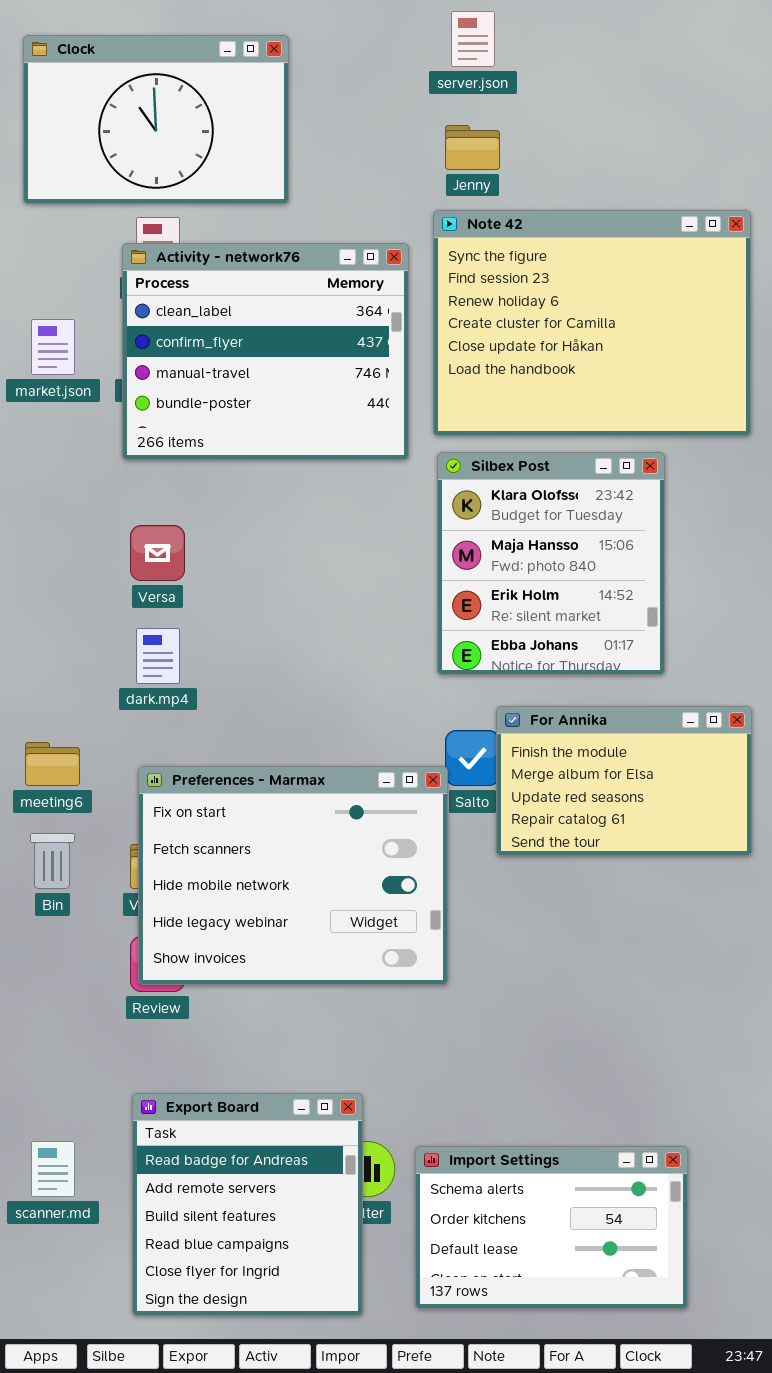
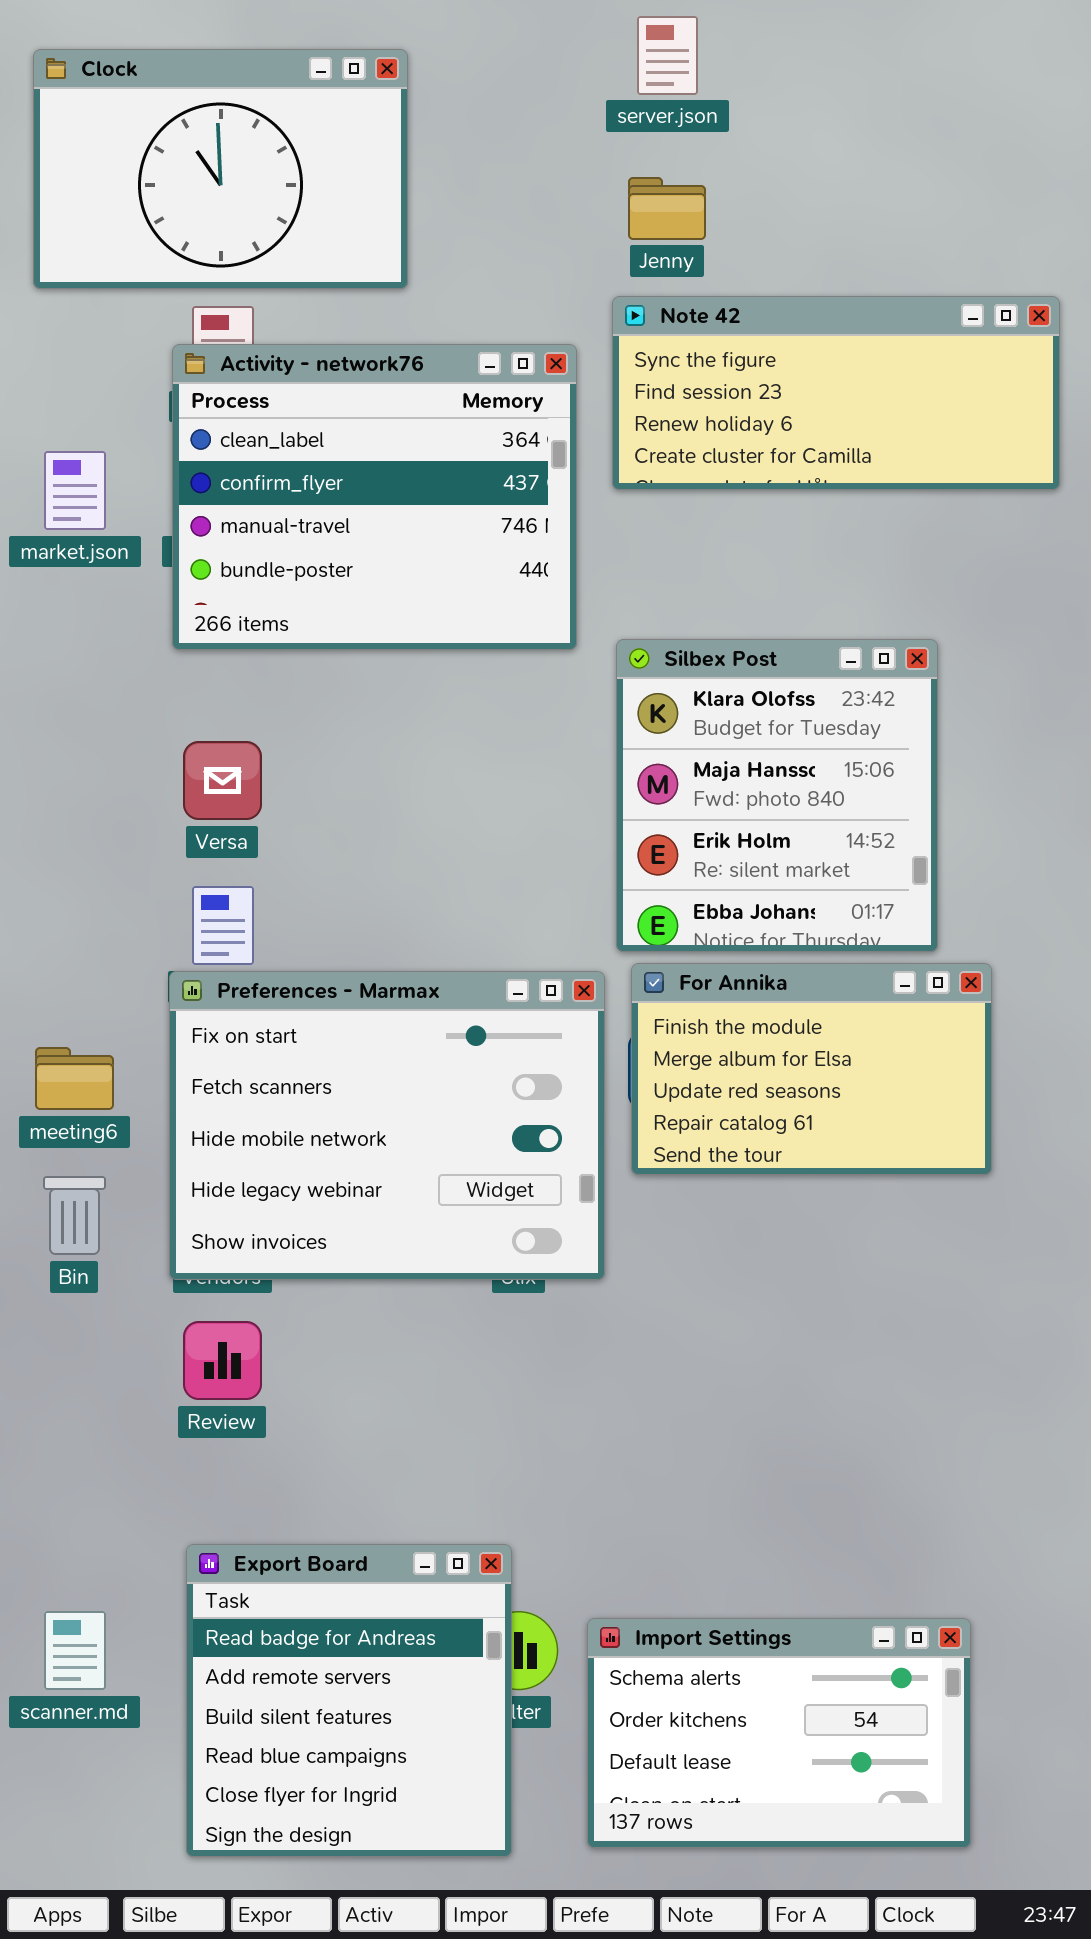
Note 42: [433,210,751,436] -> [612,296,1060,490], resized
For Annika: [496,706,752,856] -> [631,963,992,1175], moved
Preferences - Marmax: [138,766,448,985] -> [169,971,605,1280], moved

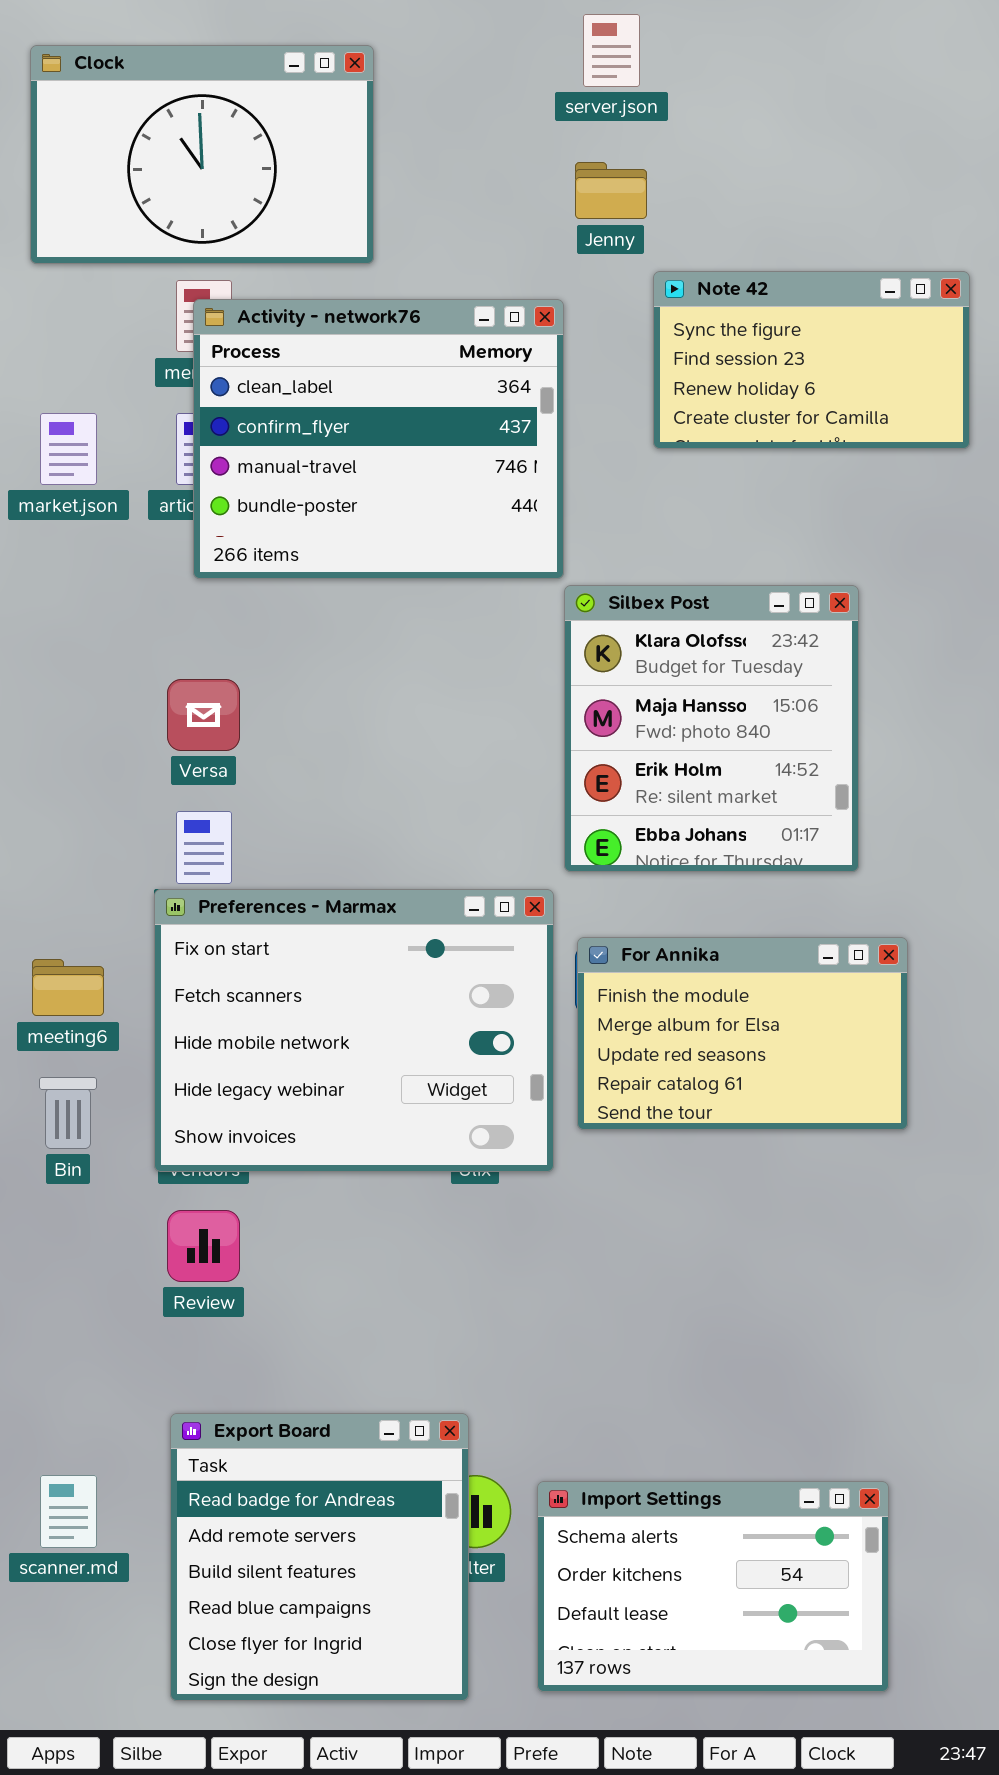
Note 42: [612,296,1060,490] -> [653,271,970,449], resized
Activity - network76: [172,344,577,650] -> [193,299,564,579], moved
For Annika: [631,963,992,1175] -> [577,937,908,1130], moved

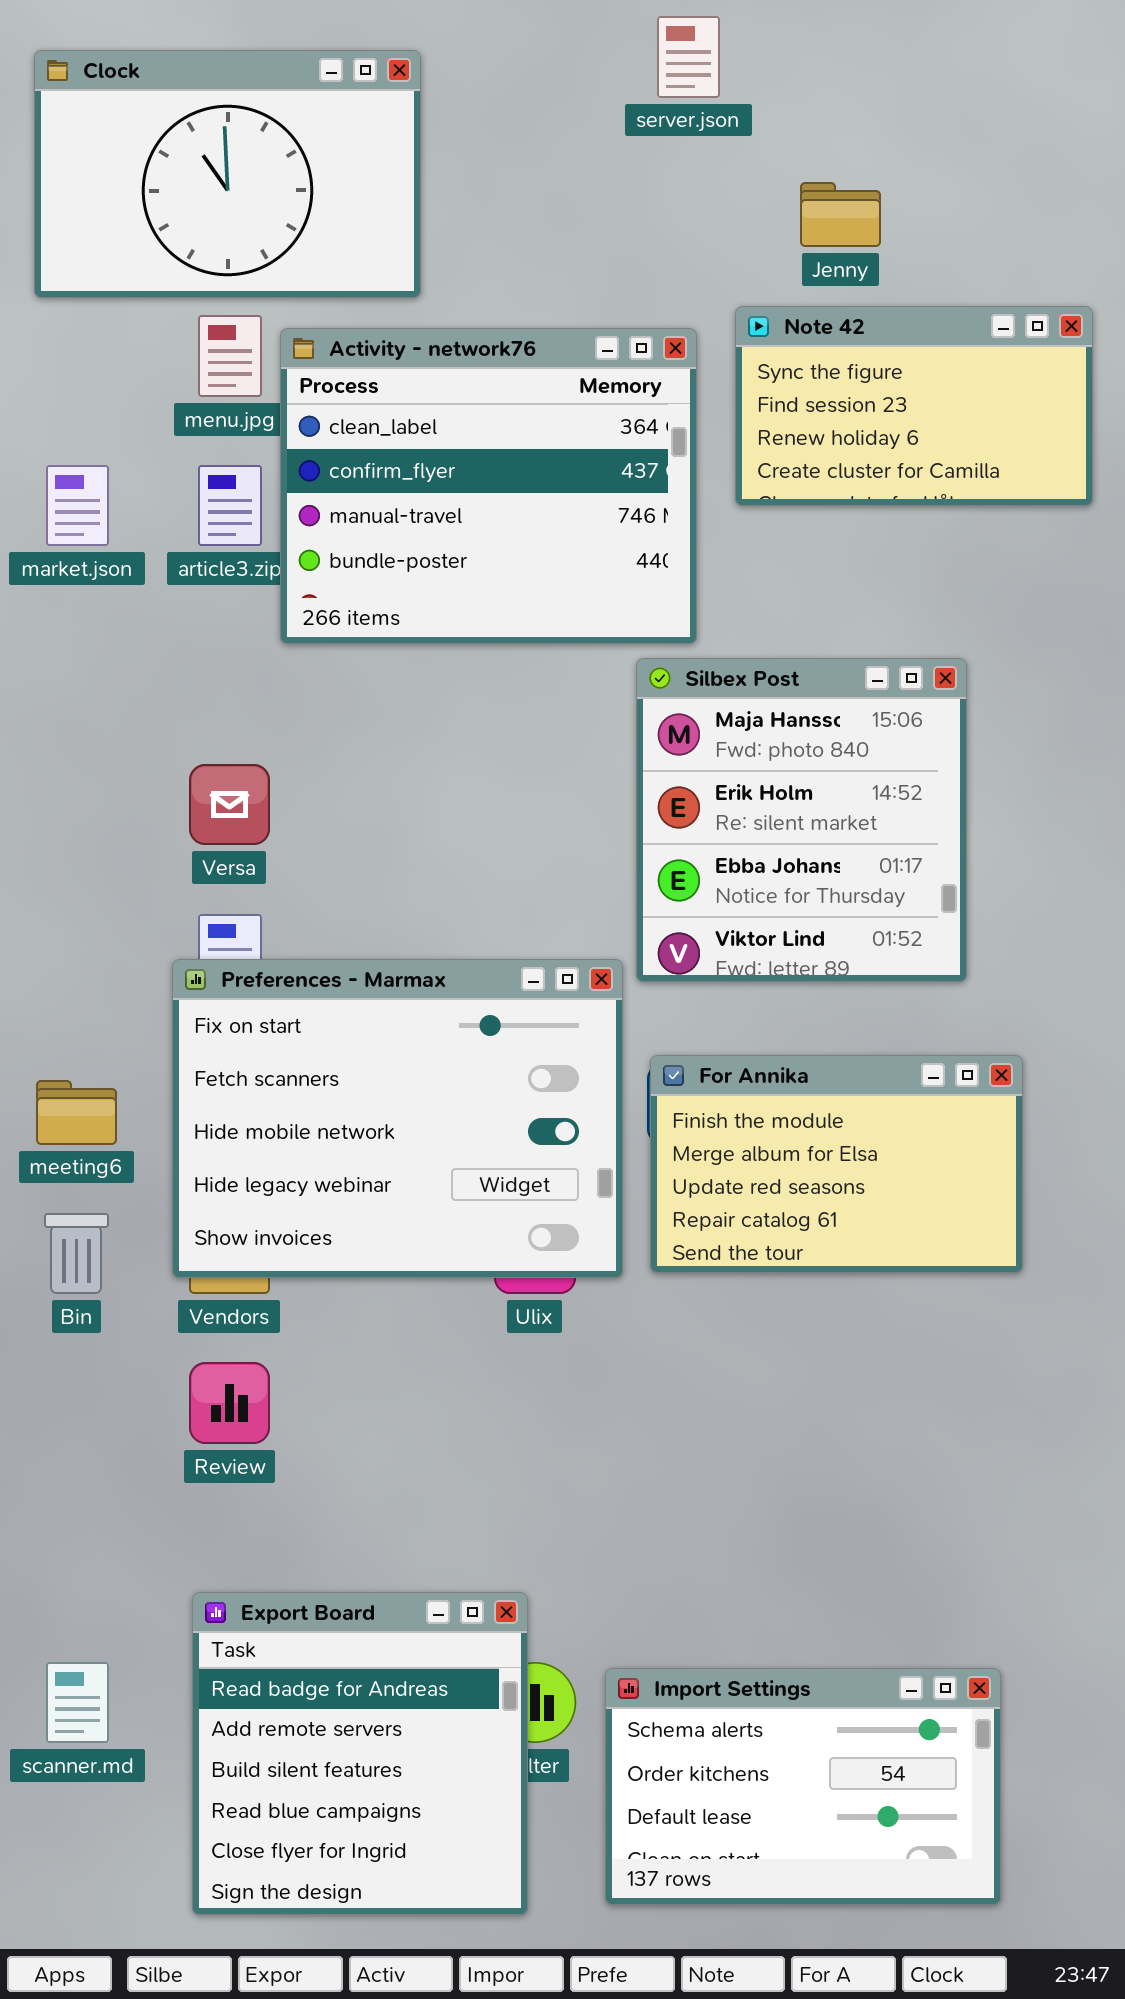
Jenny: [575,162,647,219] -> [800,182,881,247], moved
Activity - network76: [193,299,564,579] -> [280,328,697,644], moved
Silbex Post: [564,585,859,872] -> [636,658,967,982], scrolled down 1 row
Preferences - Marmax: [154,889,554,1172] -> [172,959,623,1278], moved

